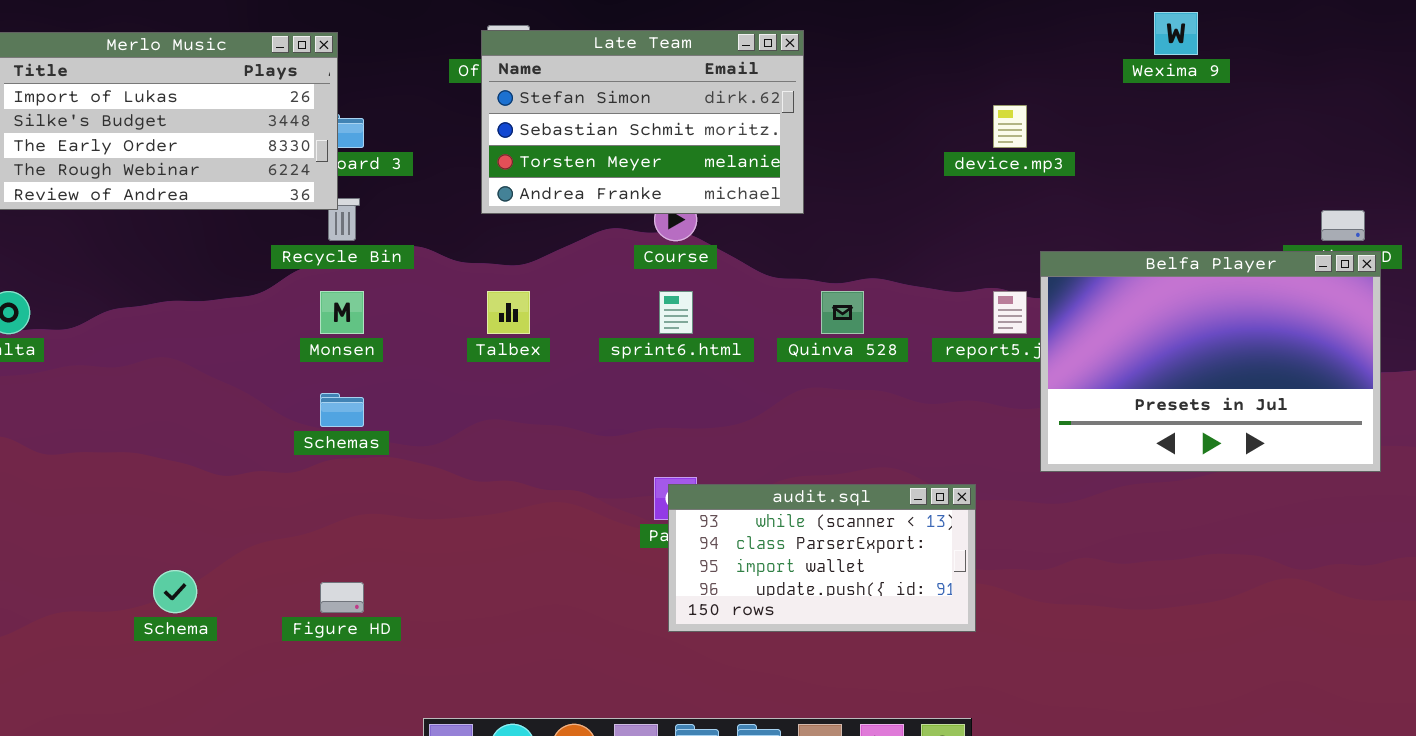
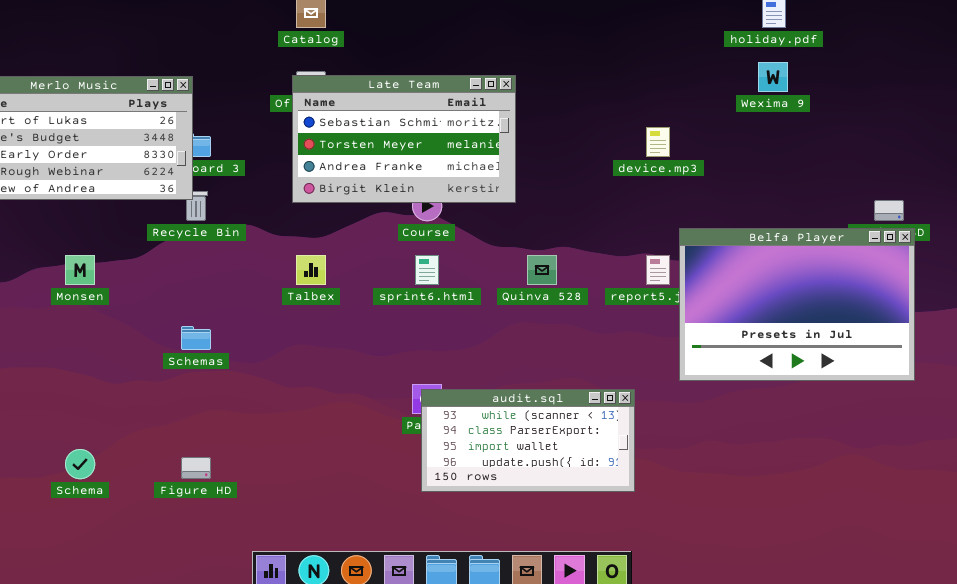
Late Team: [481,30,804,214] -> [292,75,516,203], scrolled down 1 row
Monsen: [320,291,364,334] -> [65,255,95,285], moved

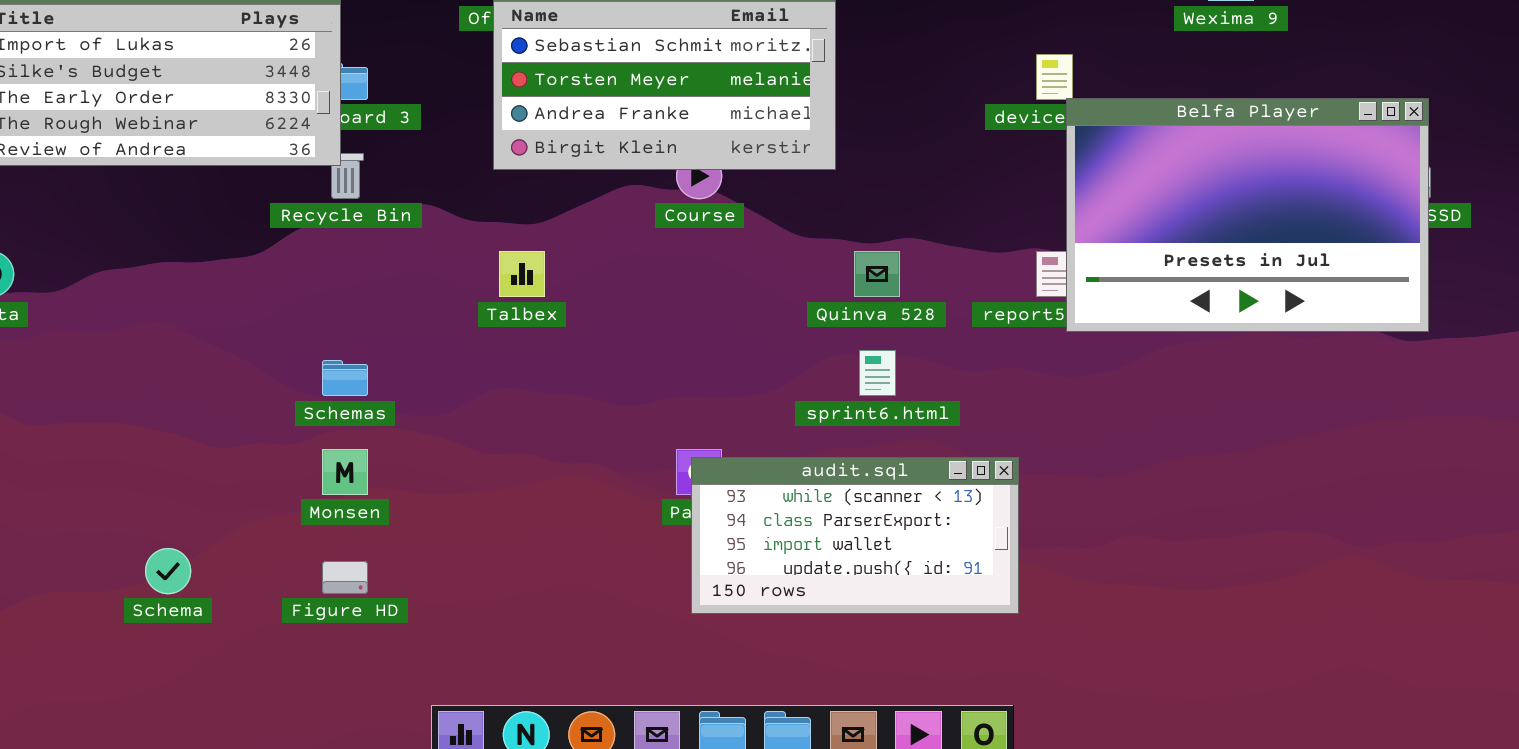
Belfa Player: [679,228,915,381] -> [1066,98,1429,332], moved
Monsen: [65,255,95,285] -> [322,449,368,495], moved
sprint6.html: [415,255,439,285] -> [859,350,896,396], moved

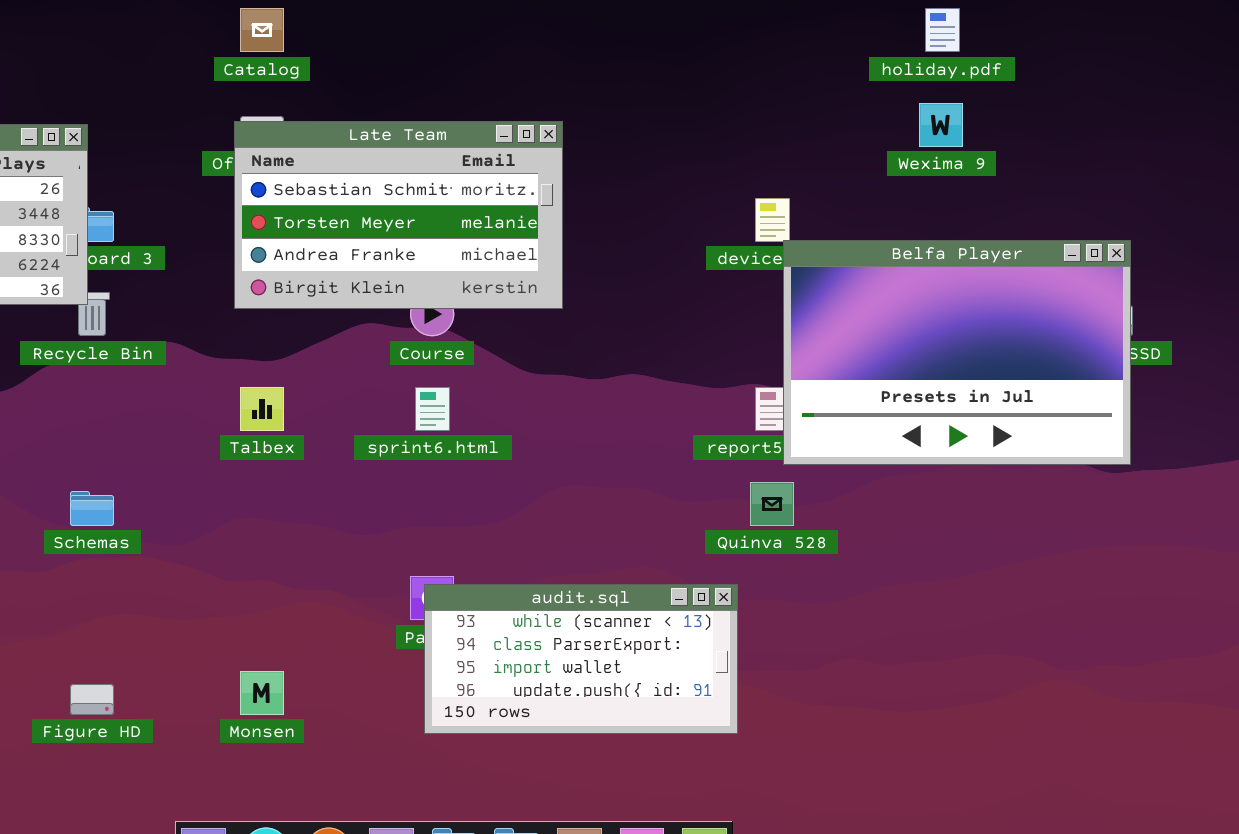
Quinva 528: [854,251,900,297] -> [750,482,794,526], moved
sprint6.html: [859,350,896,396] -> [415,387,450,431], moved
Monsen: [322,449,368,495] -> [240,671,284,715], moved

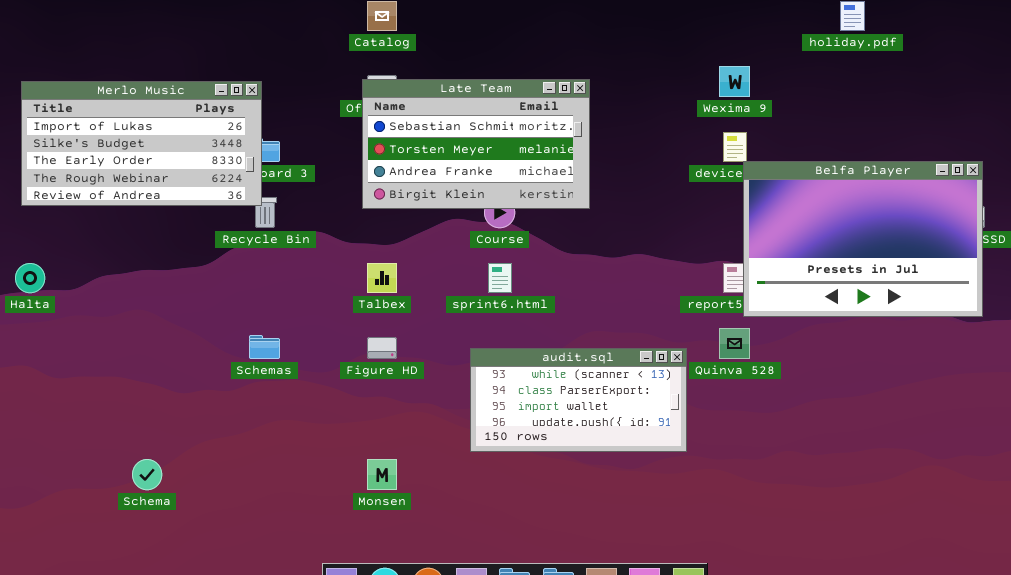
Wexima 9: [919,103,963,147] -> [719,66,750,97], moved
audit.sql: [424,584,738,734] -> [470,348,687,452], moved
Figure HD: [70,684,114,715] -> [367,337,397,359], moved

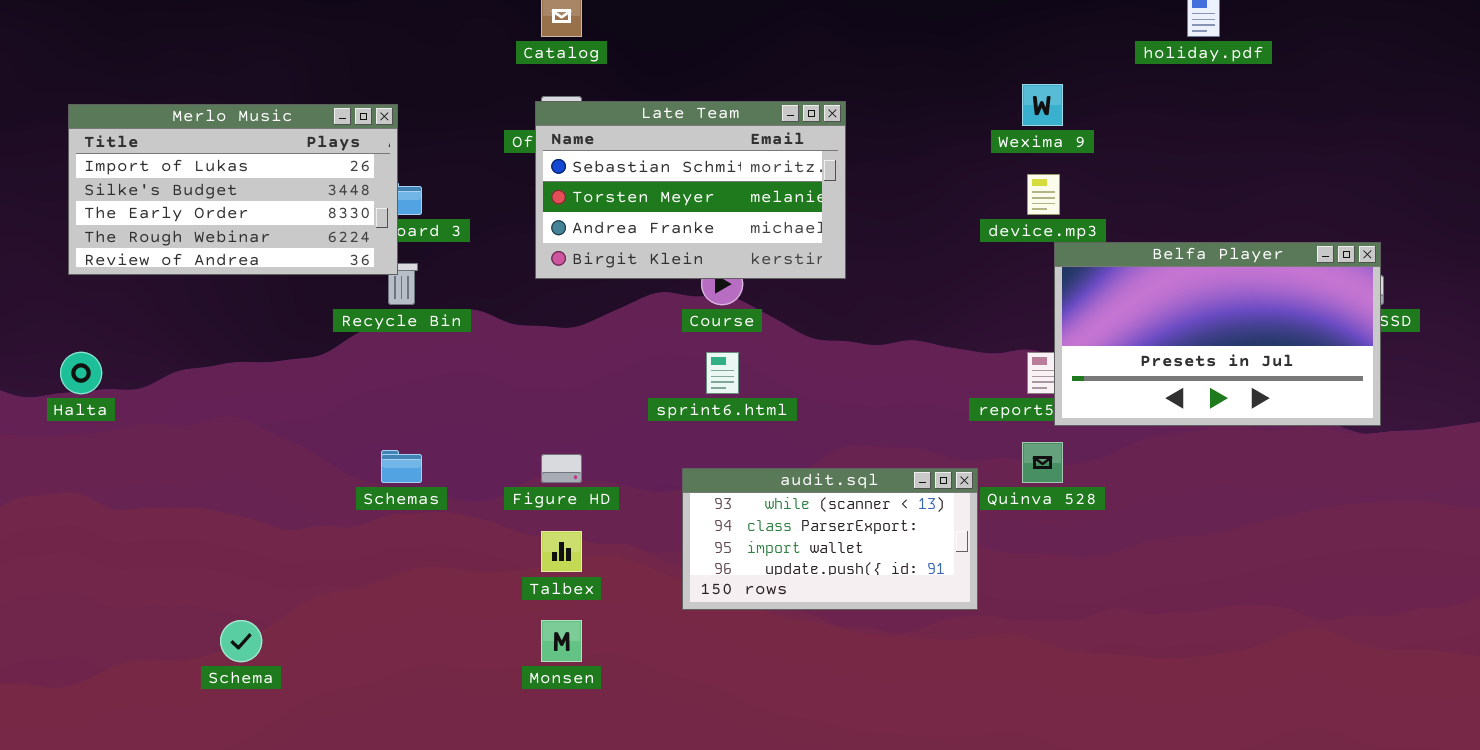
Belfa Player: [743,161,983,317] -> [1054,242,1381,426], resized
Talbex: [367,263,397,293] -> [541,531,582,572], moved

